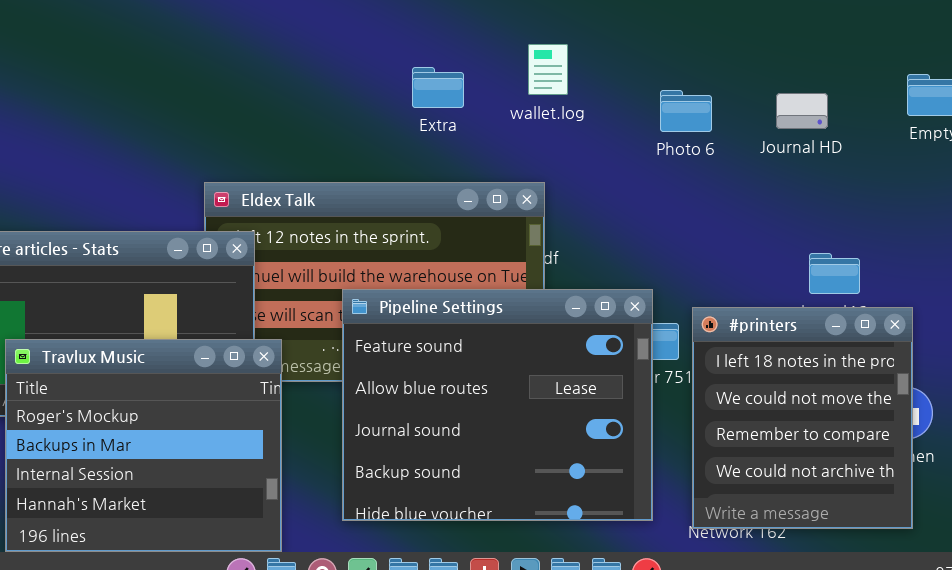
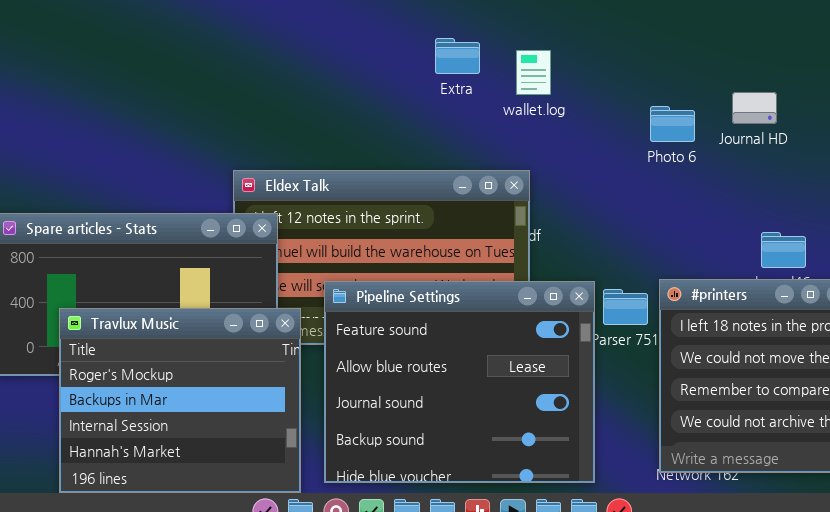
Extra: [412,67,464,108] -> [435,38,480,74], moved
Photo 6: [660,90,712,132] -> [650,106,695,142], moved
Pipeline Settings: [342,289,653,521] -> [324,281,595,483], moved

